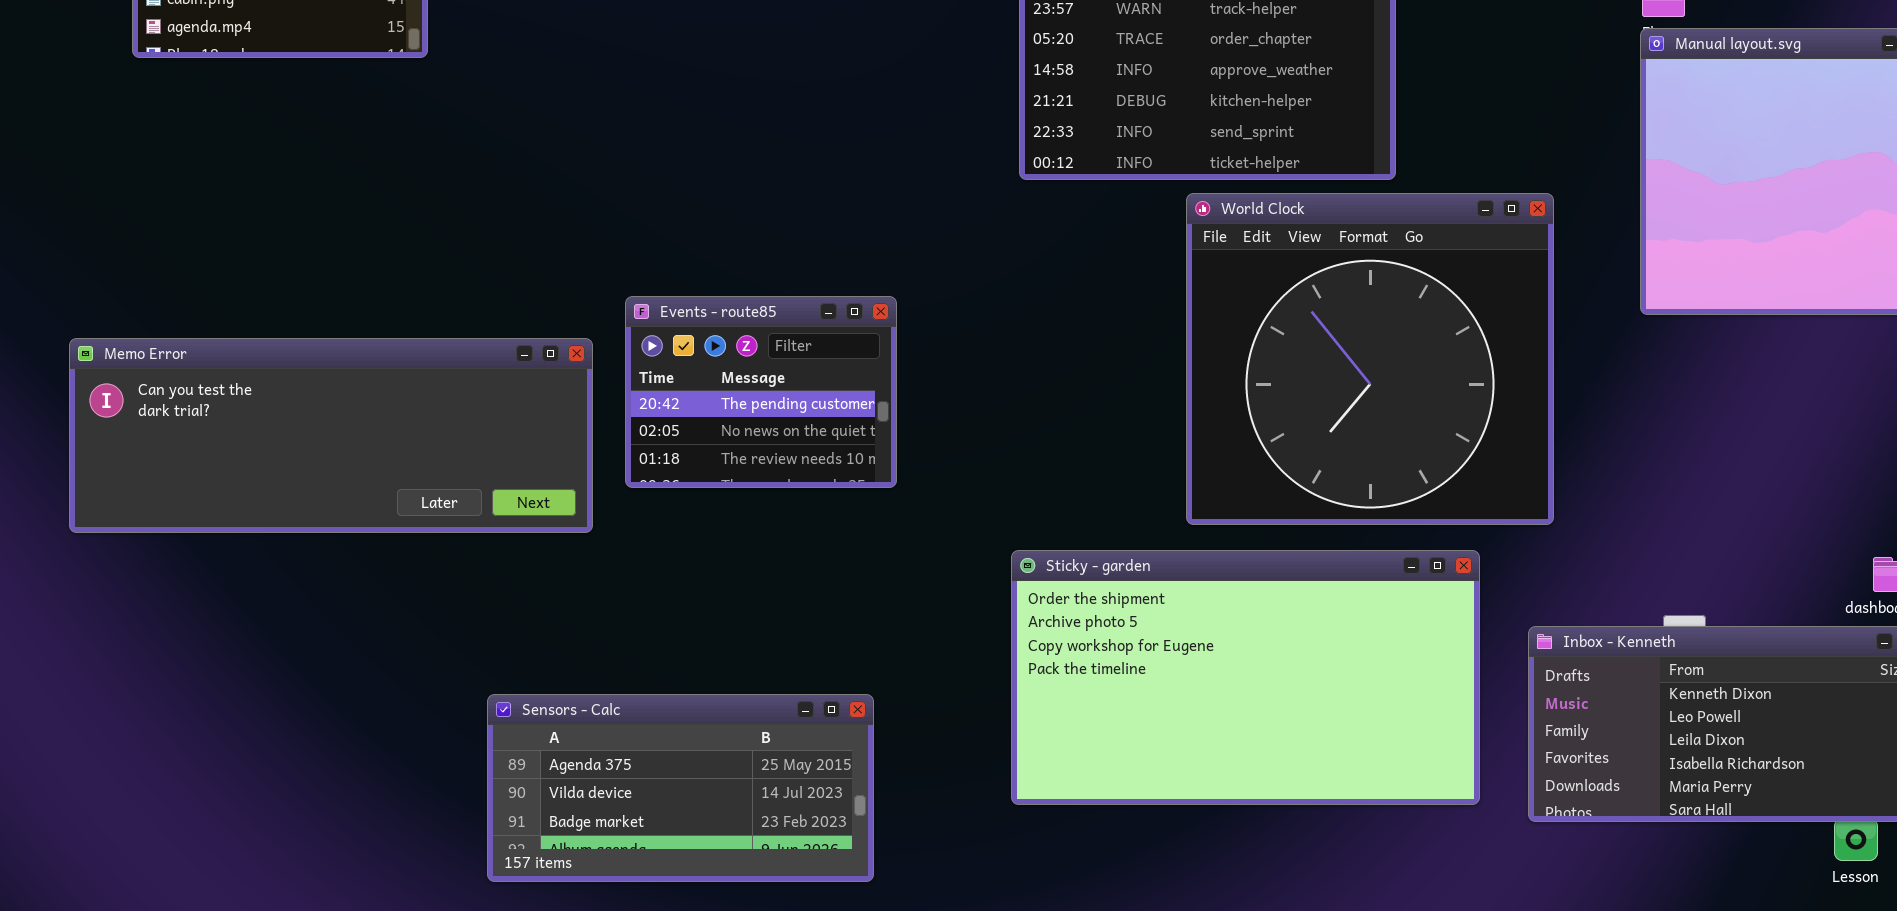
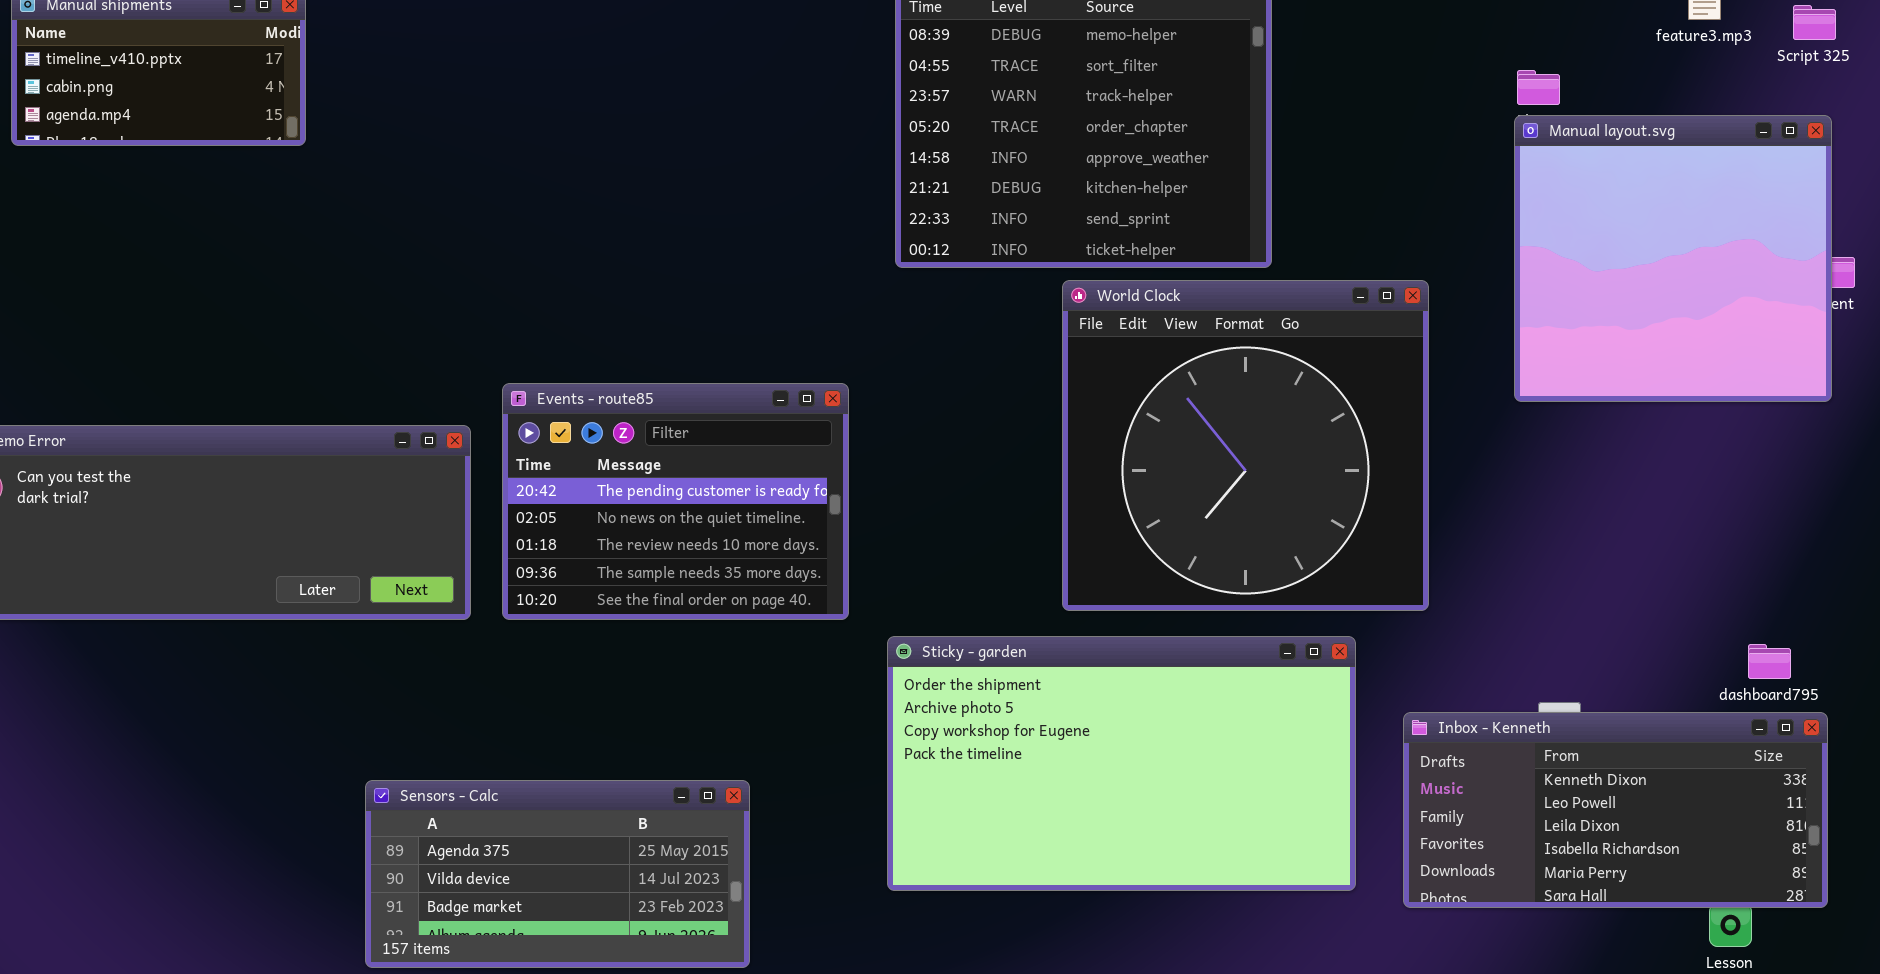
Events - route85: [625,296,897,488] -> [502,383,849,620], resized

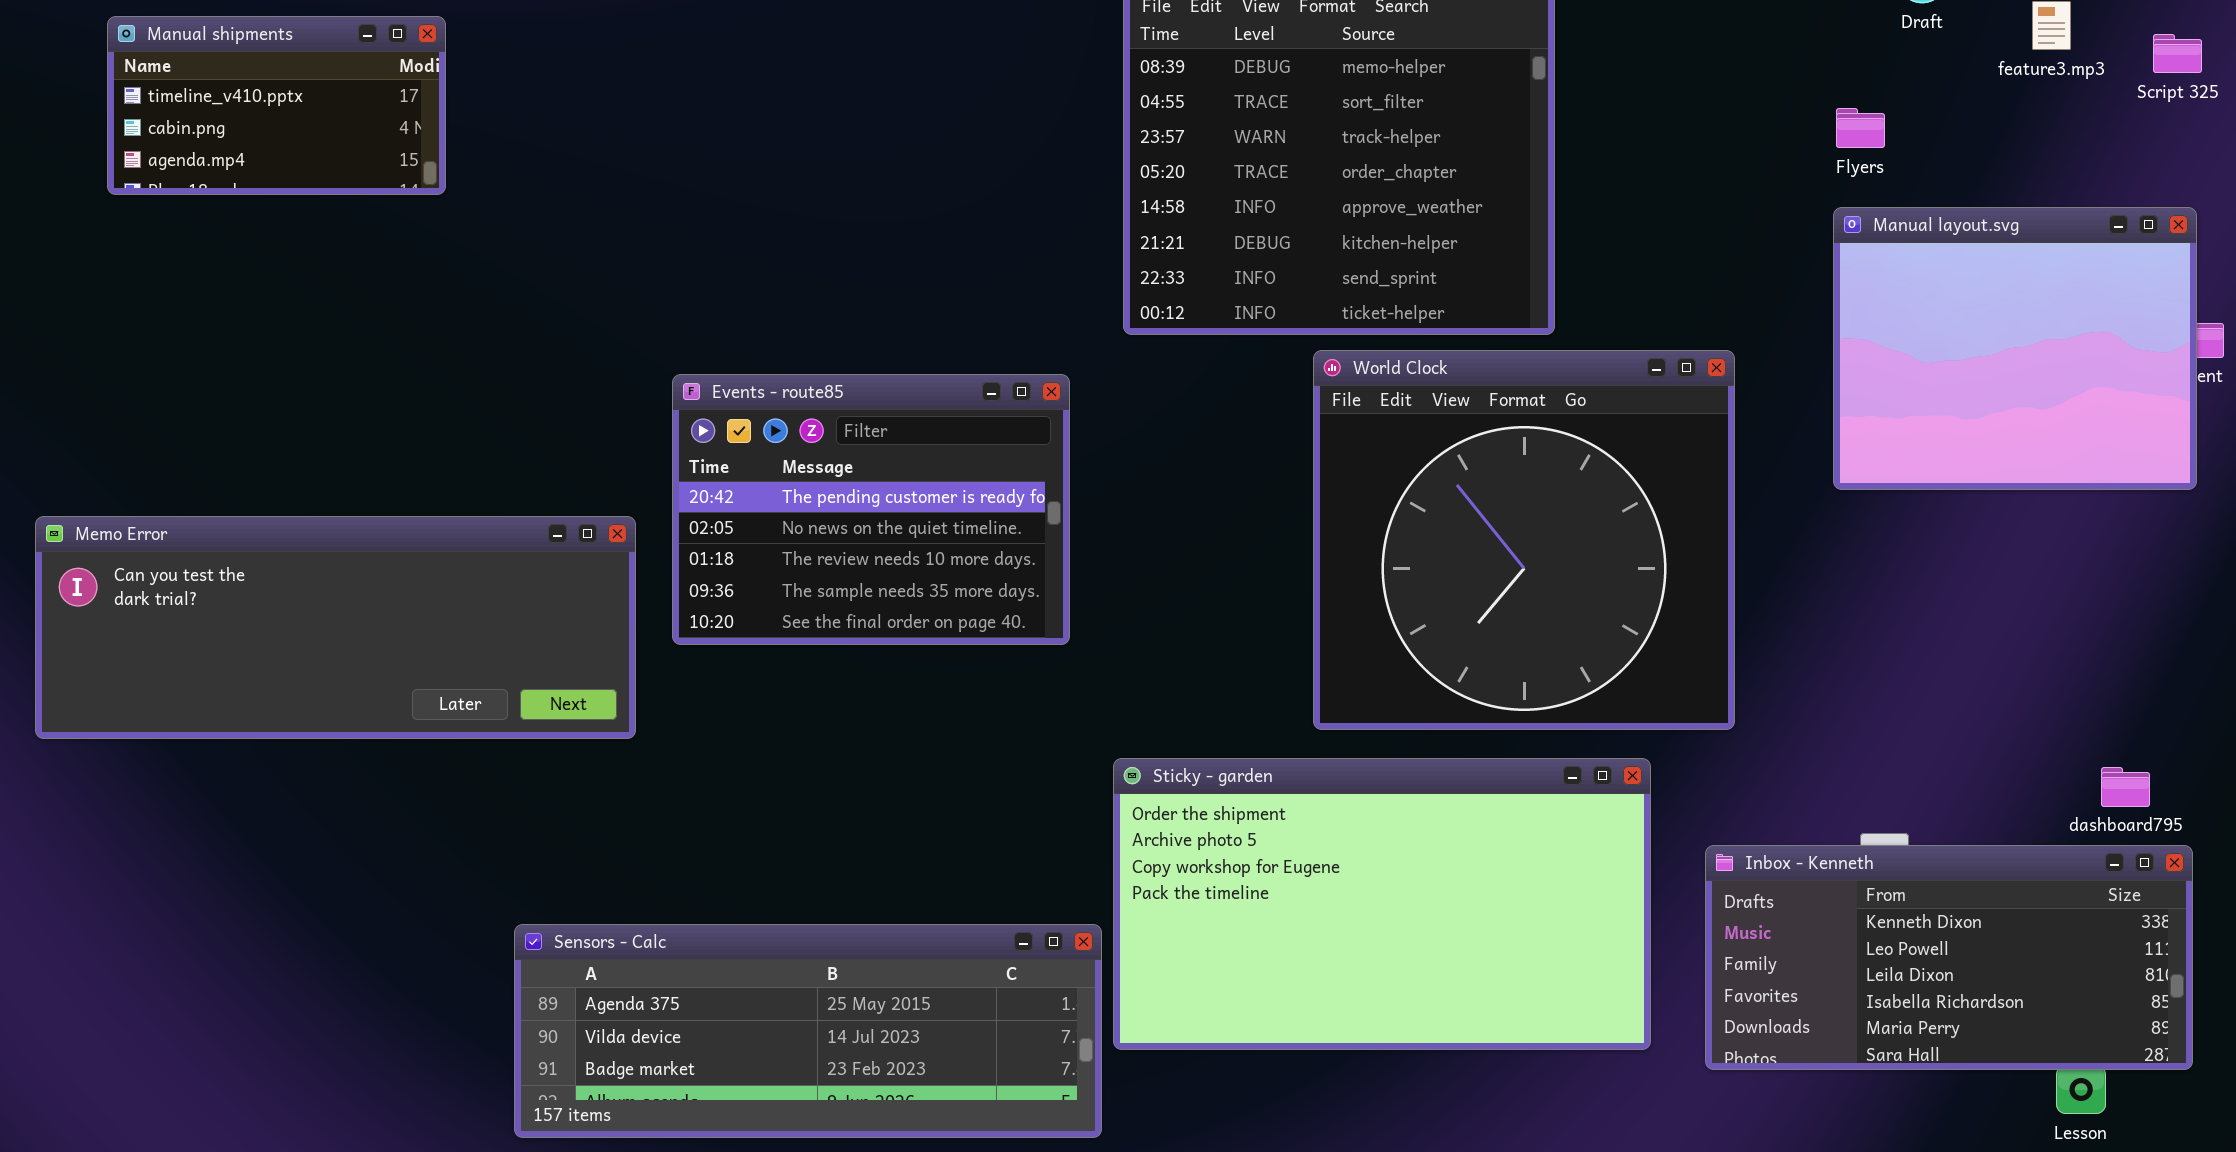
Manual layout.svg: [1514,115,1832,402] -> [1833,207,2197,490], resized
Events - route85: [502,383,849,620] -> [672,374,1070,645], moved
Sensors - Calc: [365,780,750,968] -> [514,924,1102,1138], resized

